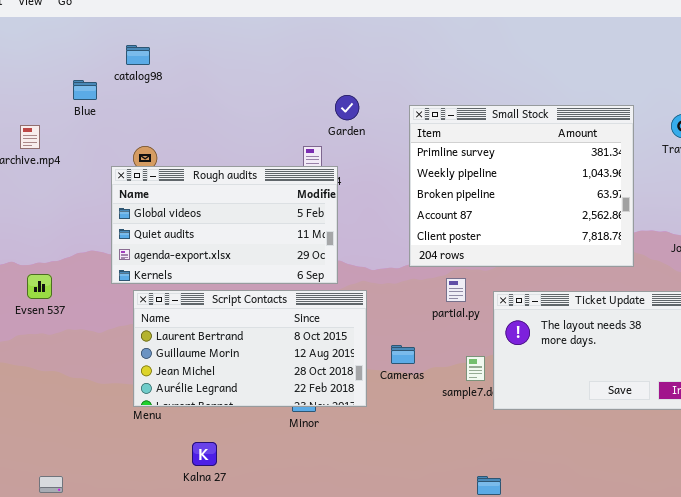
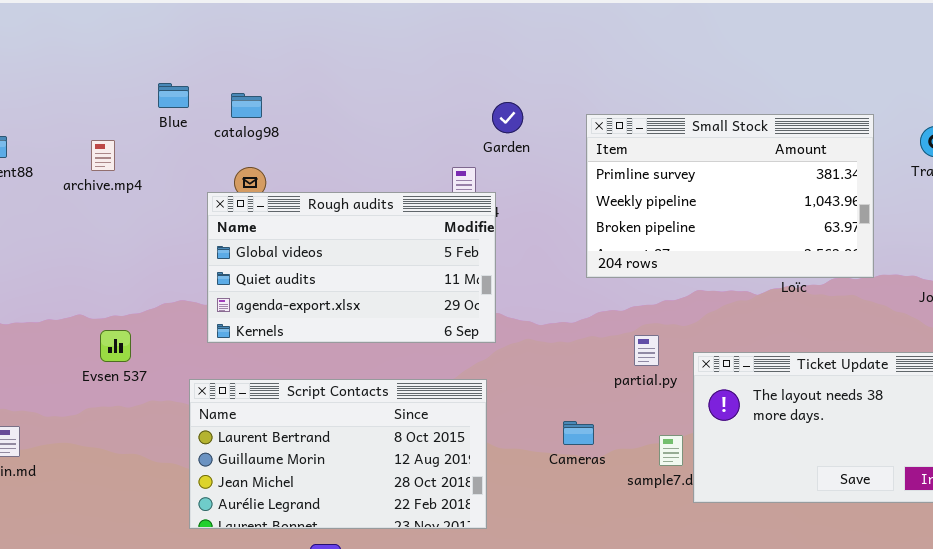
catalog98: [126,45,150,65] -> [231,93,262,118], moved
Small Stock: [409,105,634,267] -> [586,114,874,278], resized
Script Contacts: [133,290,367,407] -> [189,379,487,529], moved

